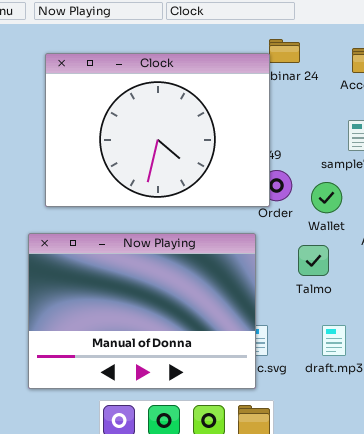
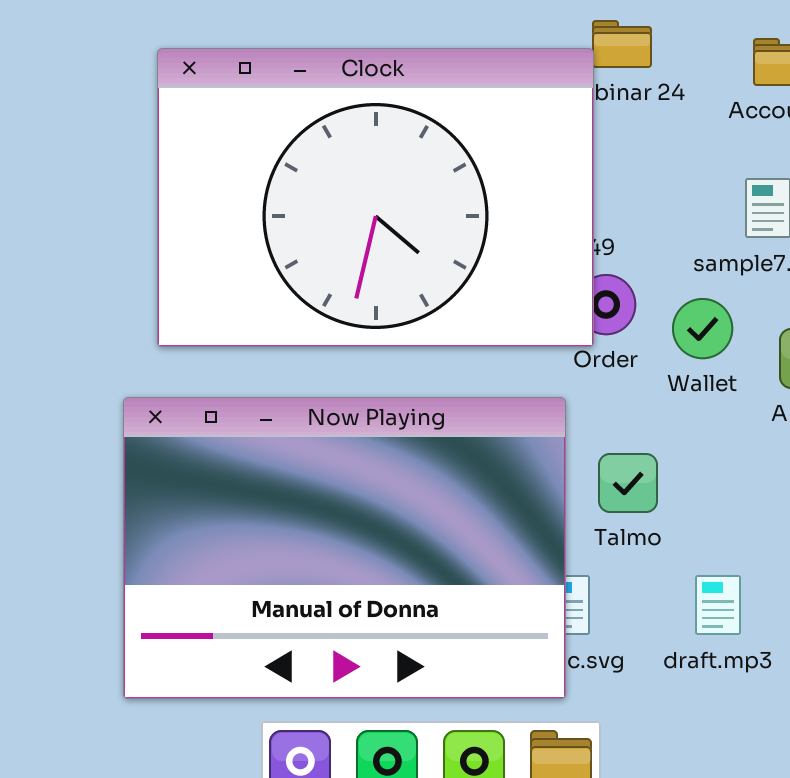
Talmo: [298,245,329,276] -> [598,453,658,513], moved

